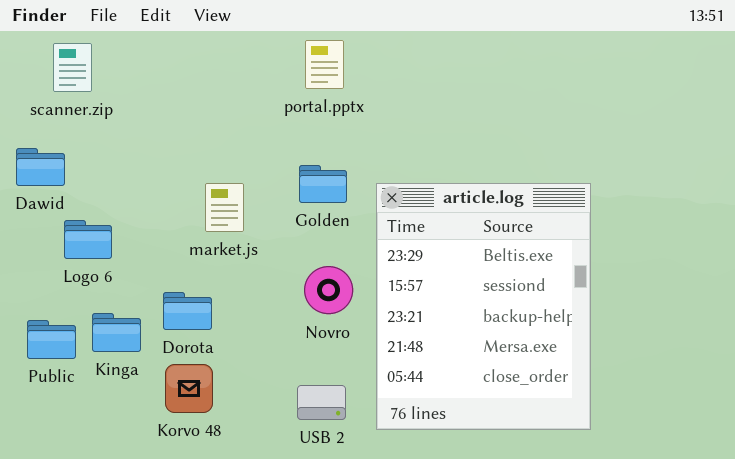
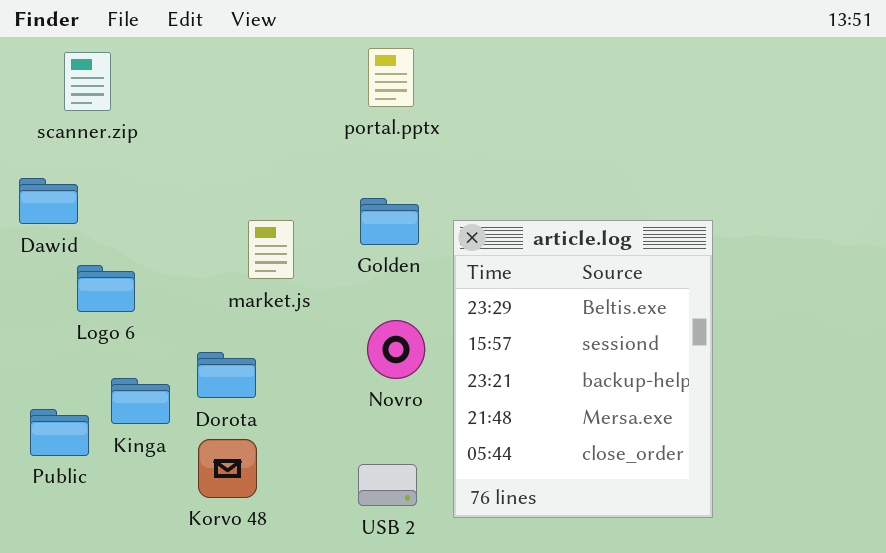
Public: [27,320,76,359] -> [30,409,89,456], moved

